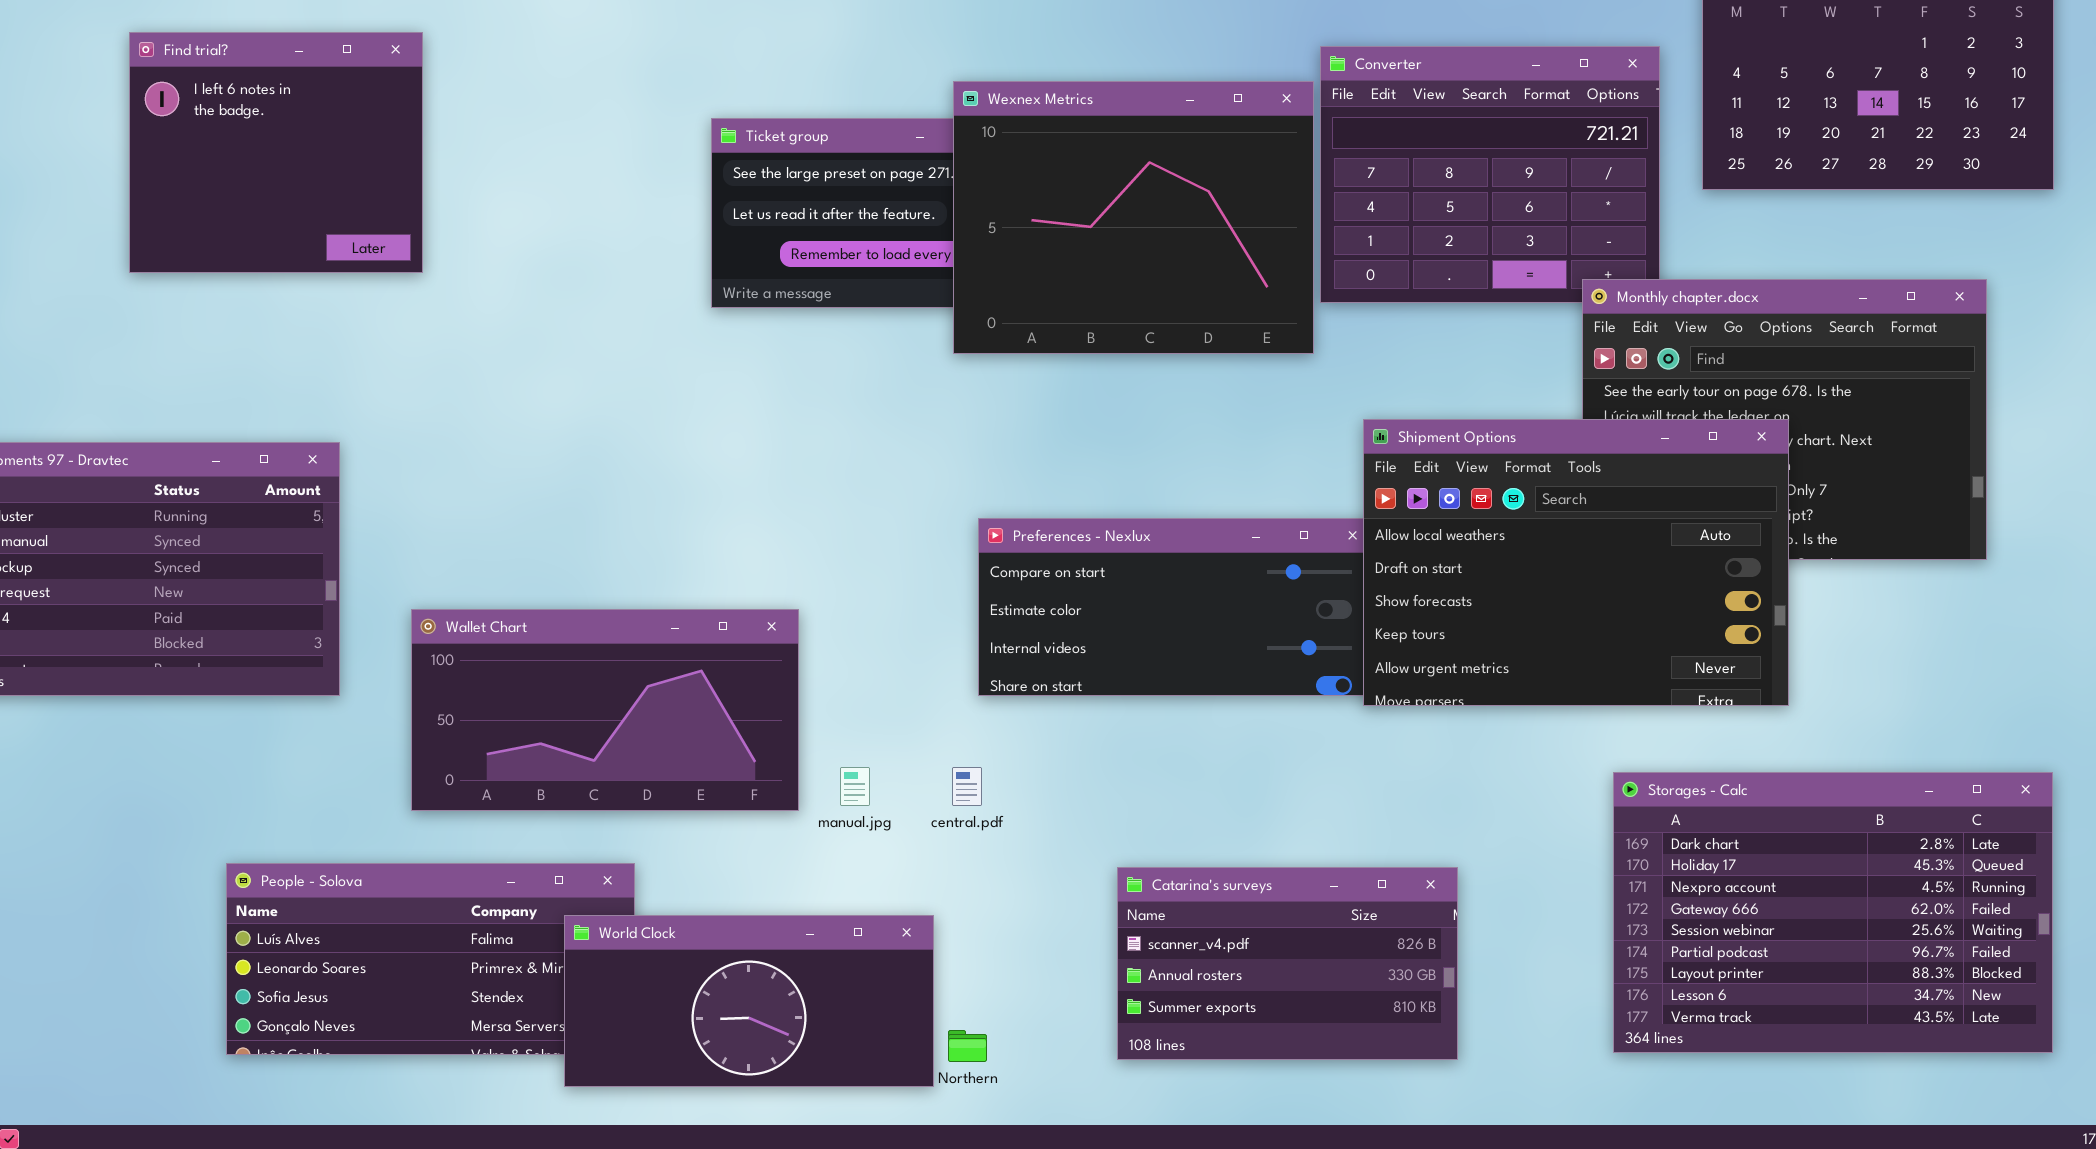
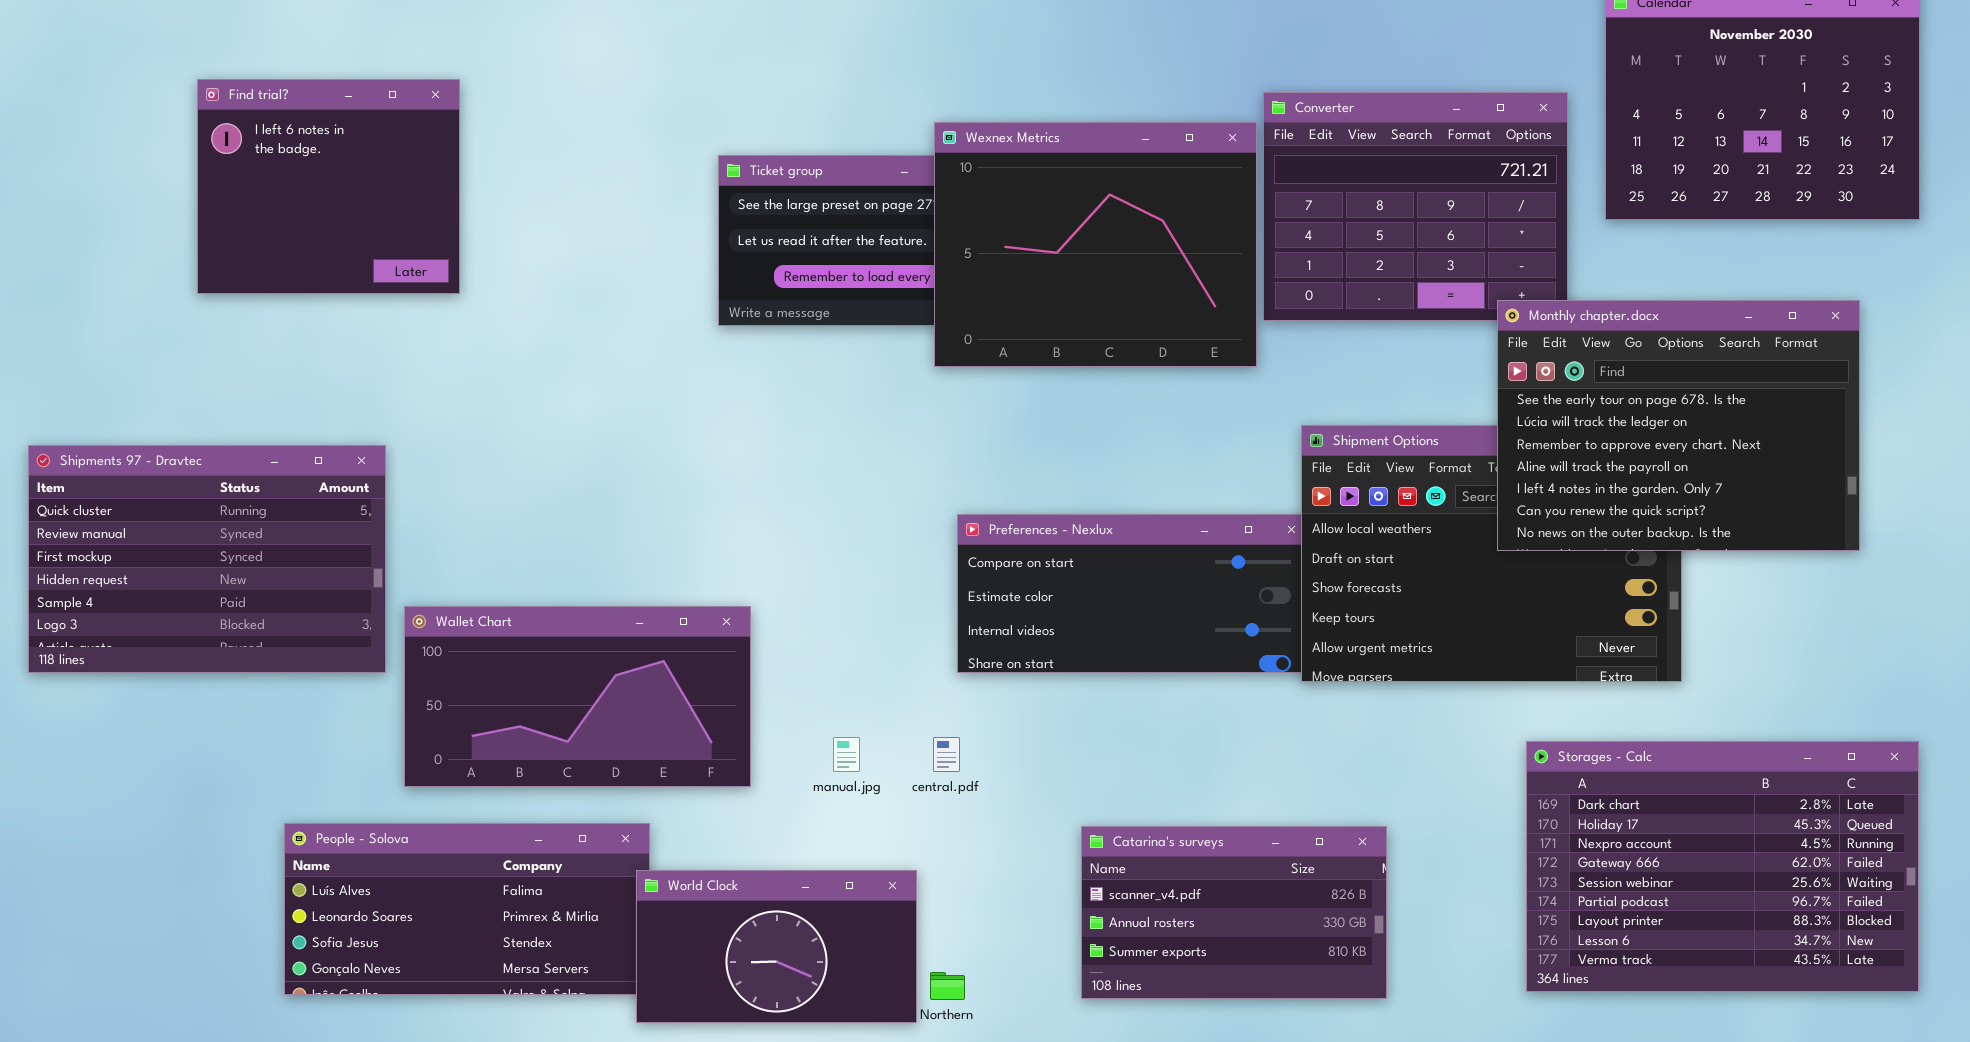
Monthly chapter.docx: [1582,279,1987,560] -> [1497,300,1860,551], raised
Wallet Chart: [411,609,799,811] -> [404,606,751,787], moved
World Clock: [564,915,934,1087] -> [636,870,917,1023], resized

